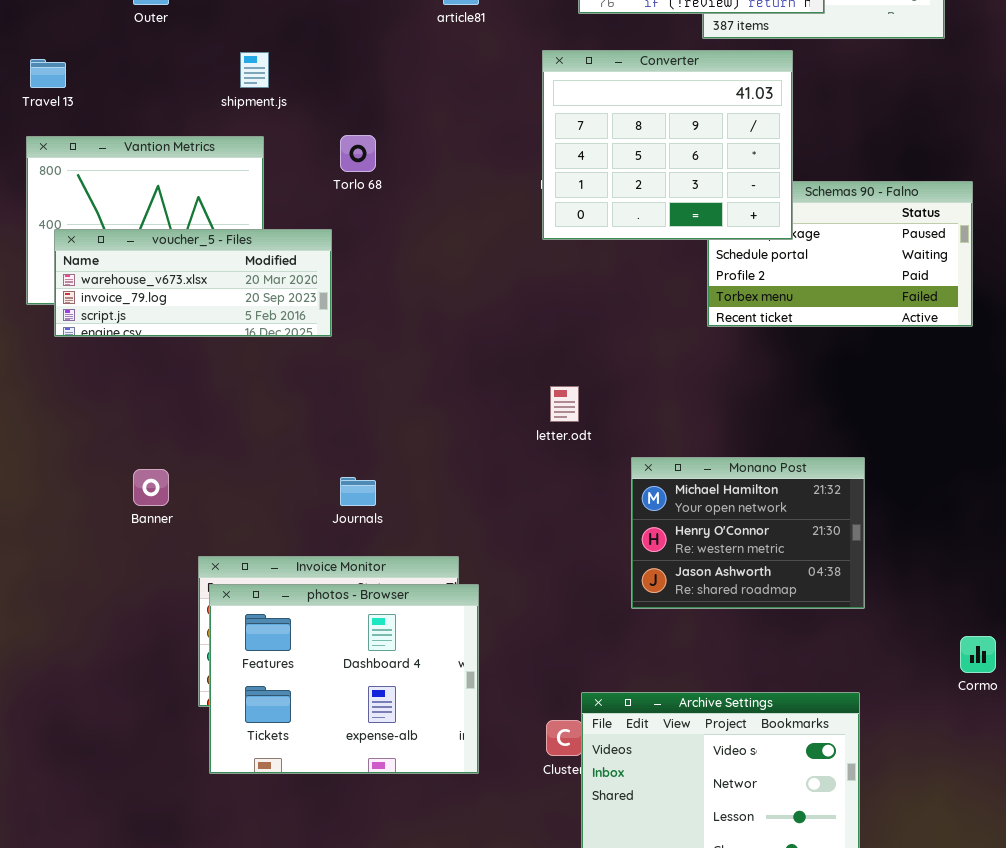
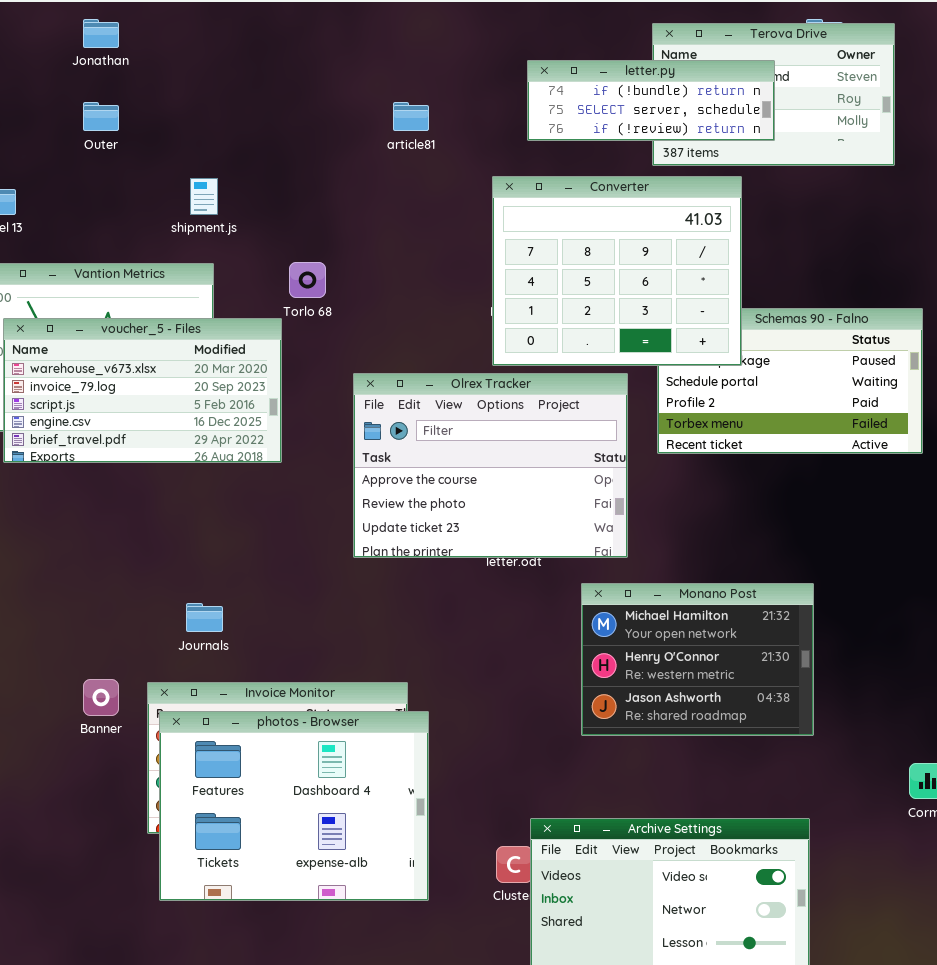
voucher_5 - Files: [54,229,332,337] -> [3,318,282,463], resized
Olrex Tracker: none -> [353,373,628,558], opened
Banner: [133,469,169,506] -> [83,679,119,716], moved
Journals: [340,477,376,506] -> [186,603,223,632], moved

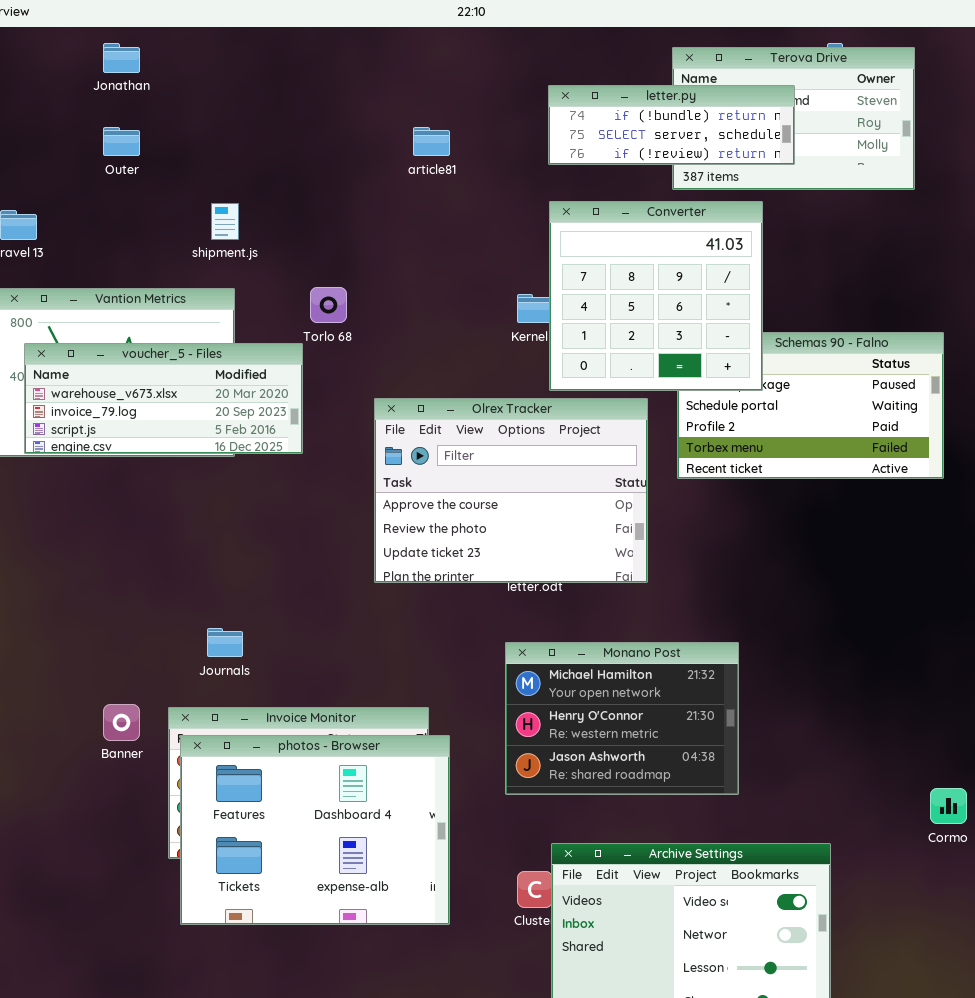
Converter: [492,176,742,366] -> [549,201,763,391], resized
voucher_5 - Files: [3,318,282,463] -> [24,343,303,454], resized
Monano Post: [581,583,814,736] -> [505,642,739,795], moved

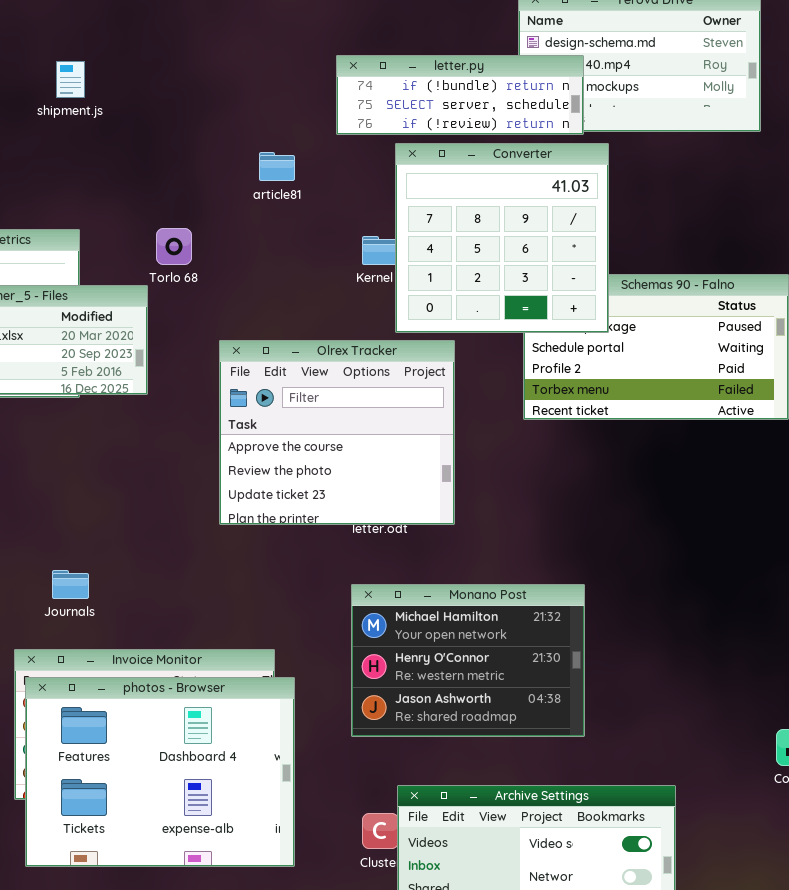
letter.py: [548,85,795,165] -> [336,55,584,135], moved
article81: [413,127,450,156] -> [259,152,295,181], moved
shipment.js: [211,203,239,240] -> [56,61,85,98], moved
Olrex Tracker: [374,398,648,583] -> [219,340,455,525], resized

